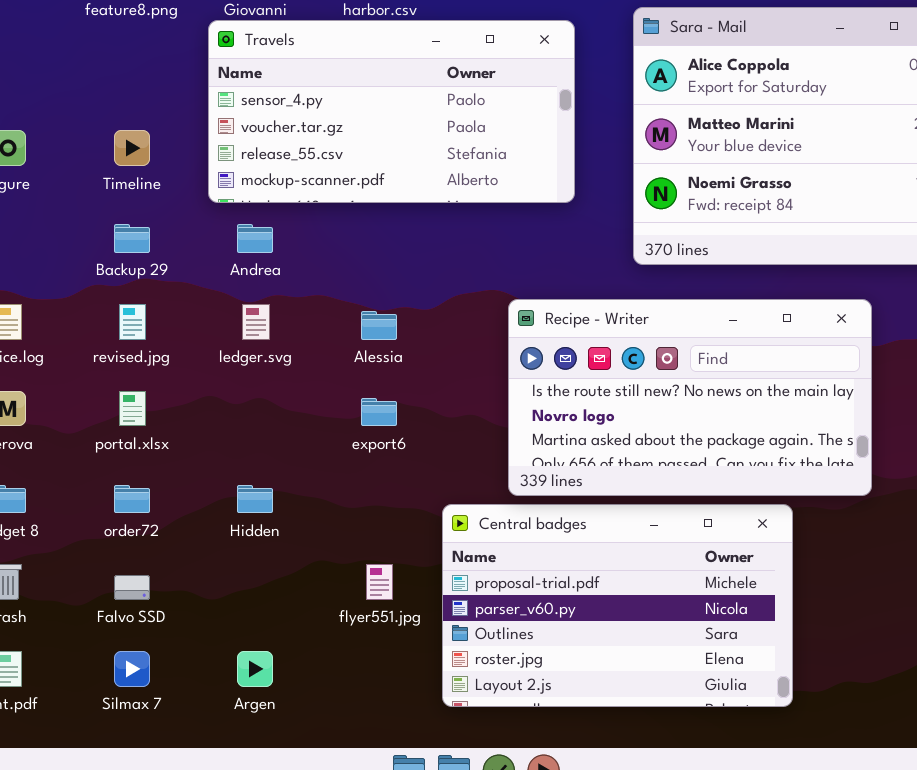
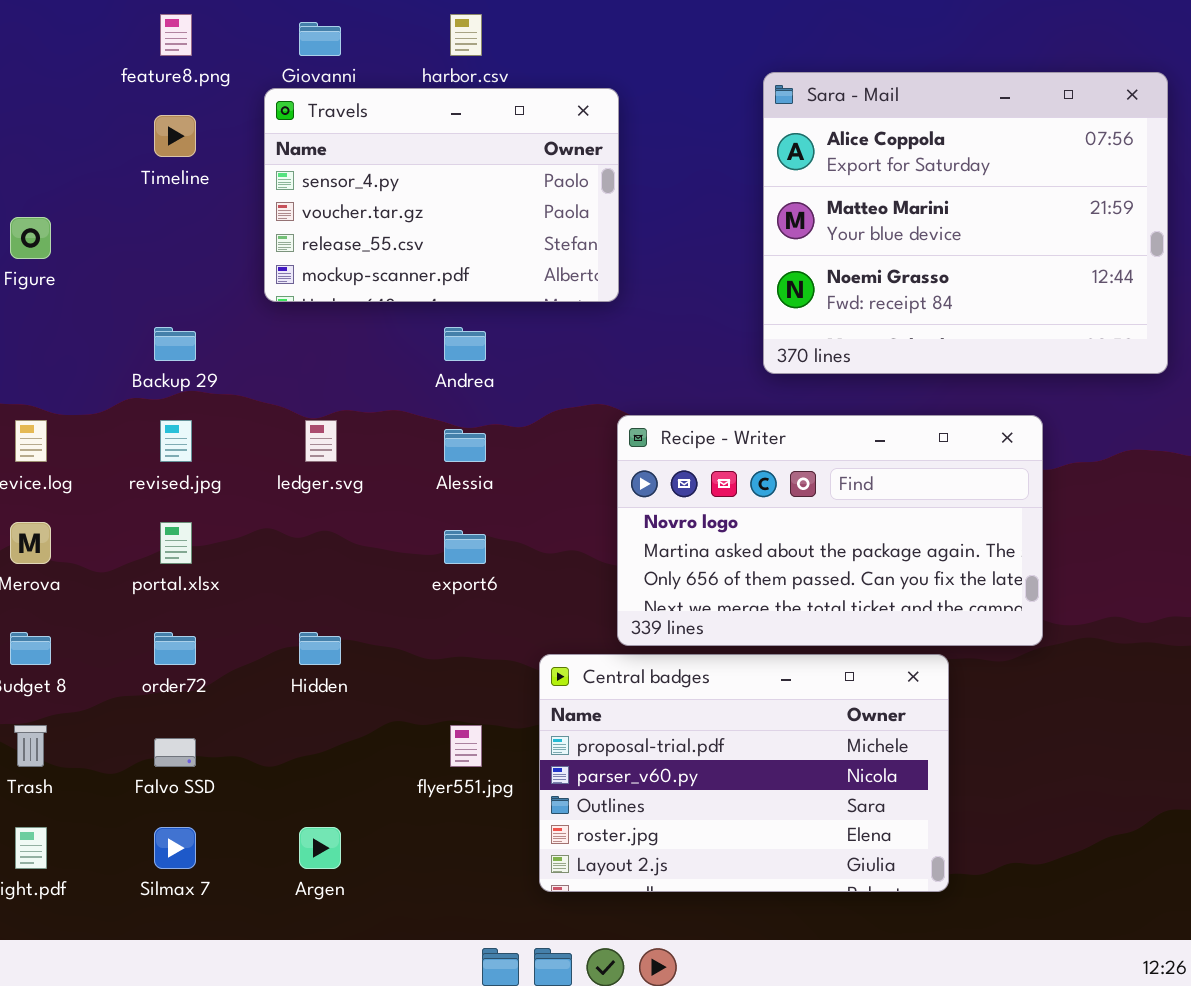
Travels: [208,20,575,203] -> [264,88,619,302], resized
Timeline: [114,130,150,166] -> [154,115,196,157], moved
Andrea: [237,224,273,253] -> [444,327,486,361], moved
Recipe - Writer: [508,299,872,496] -> [617,415,1043,646], scrolled down 1 row

